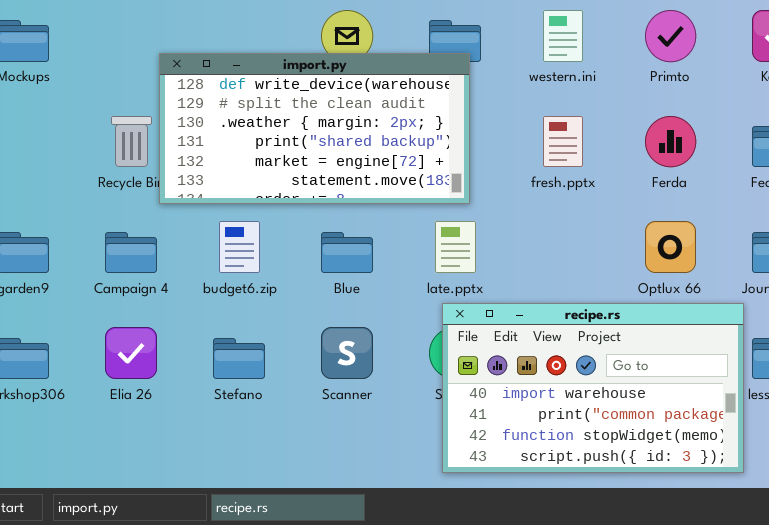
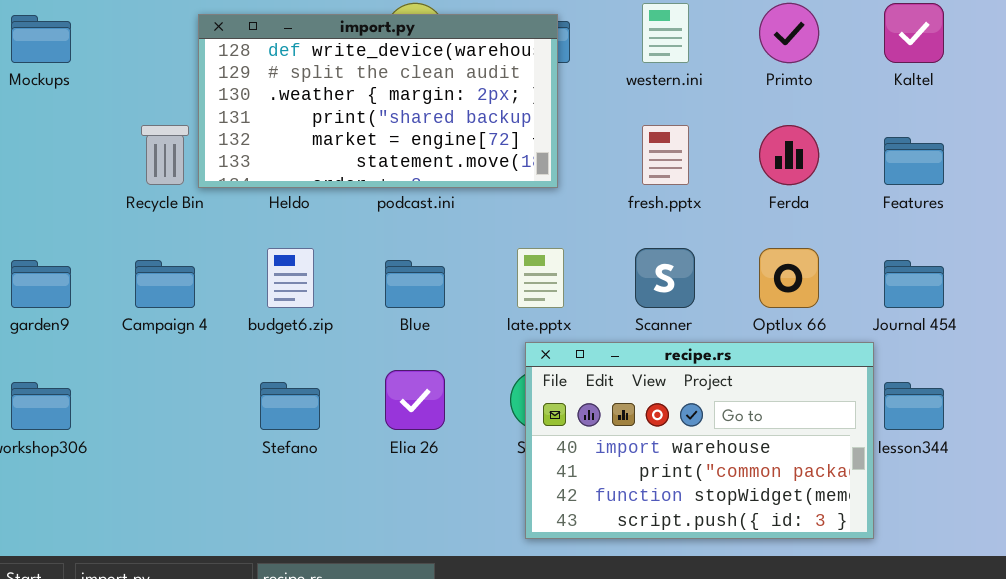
import.py: [159,53,470,204] -> [198,14,558,188], moved
Elia 26: [105,327,157,379] -> [385,370,445,430], moved
Scanner: [321,327,373,379] -> [635,248,695,308], moved

